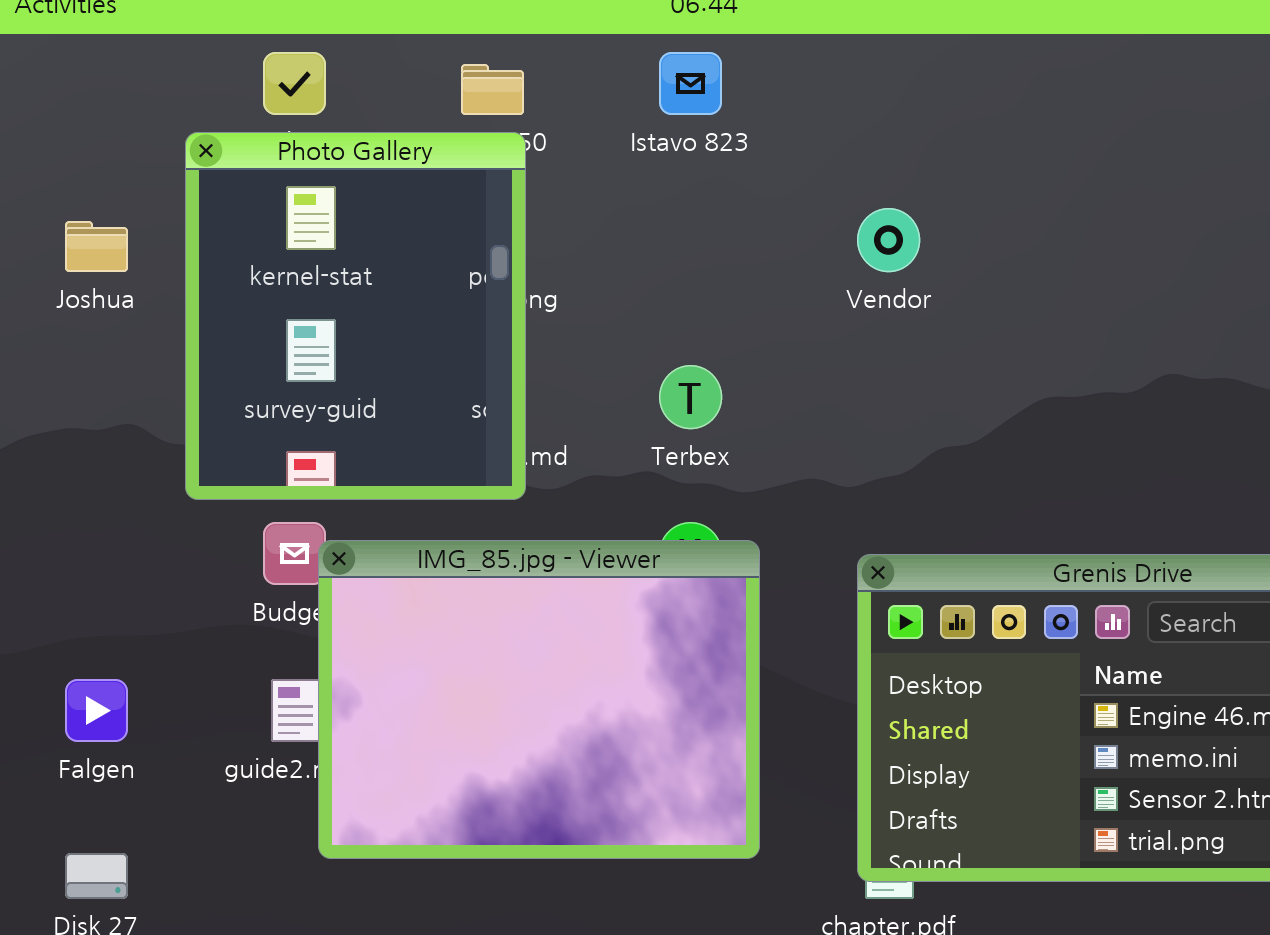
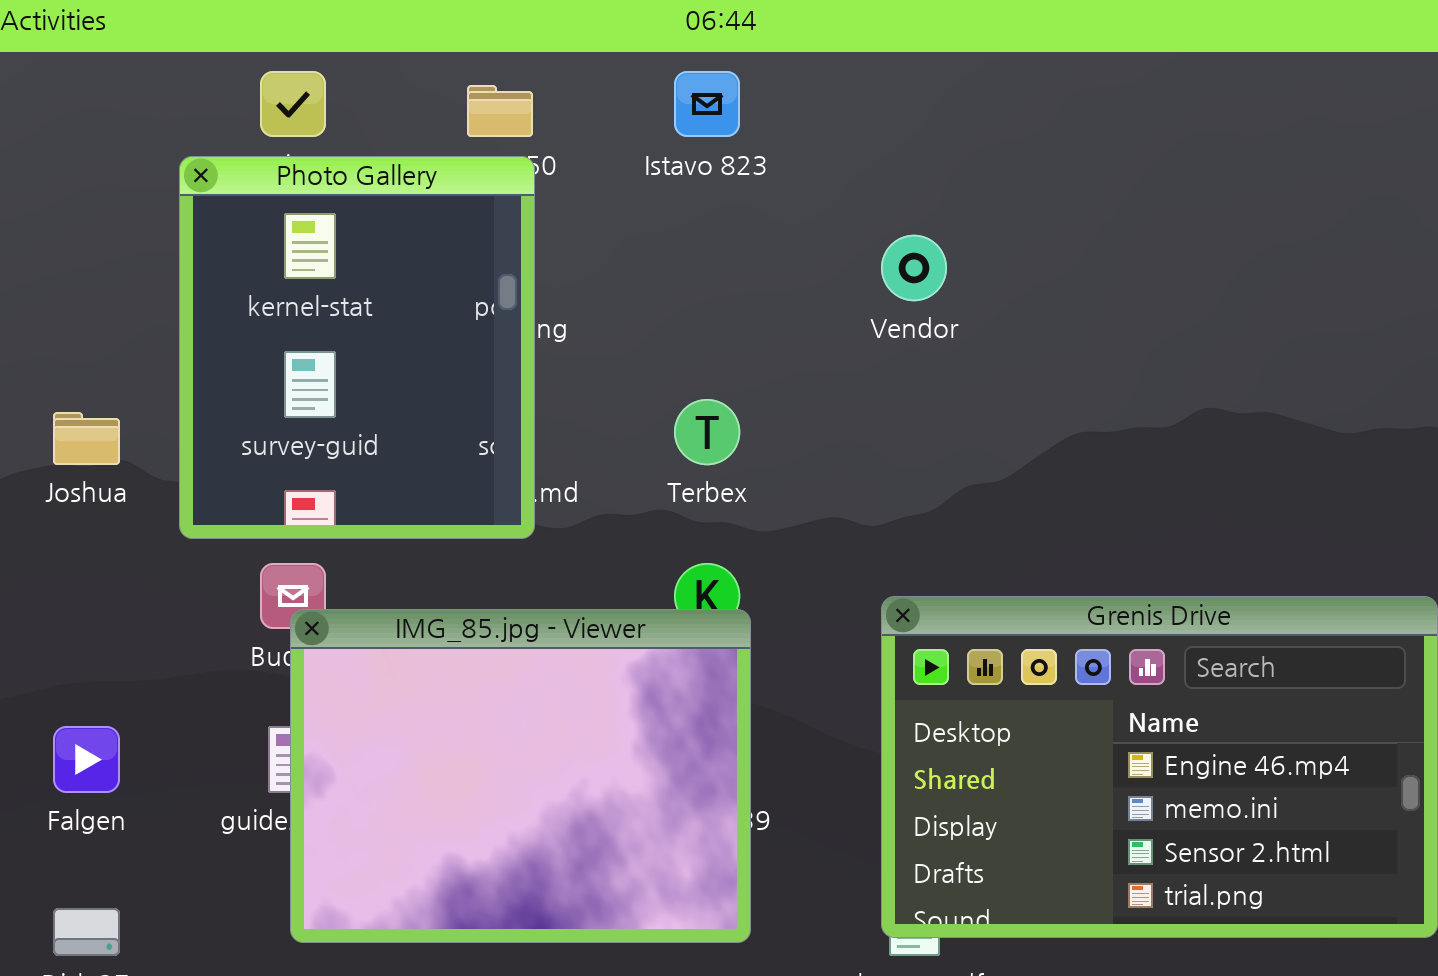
Joshua: [65,221,128,272] -> [53,412,120,465], moved
IMG_85.jpg - Viewer: [318,540,760,859] -> [290,609,751,943], moved

